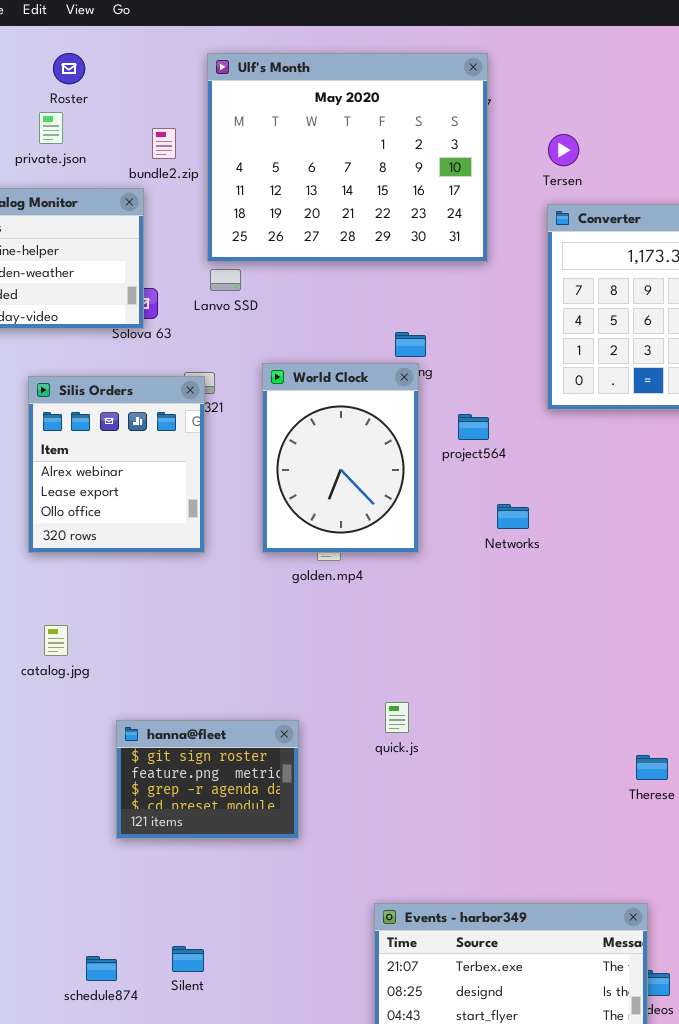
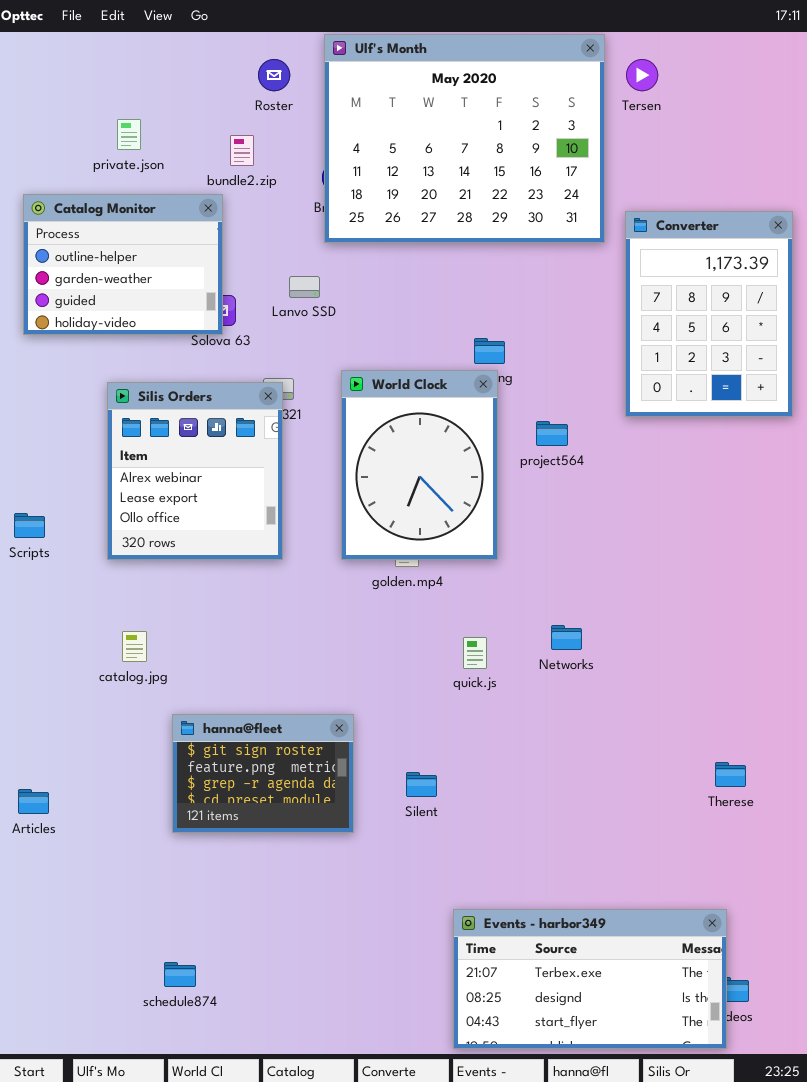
Roster: [53,53,85,84] -> [258,59,290,91], moved
Ulf's Month: [207,53,488,262] -> [324,34,605,243], moved
Tersen: [548,134,579,166] -> [626,59,658,91], moved
Networks: [497,504,529,529] -> [551,625,582,650], moved
quick.js: [385,702,409,733] -> [463,637,487,669], moved
hanna@fleet: [116,720,299,839] -> [172,714,354,833], moved
Silent: [172,946,204,972] -> [406,772,437,797], moved

